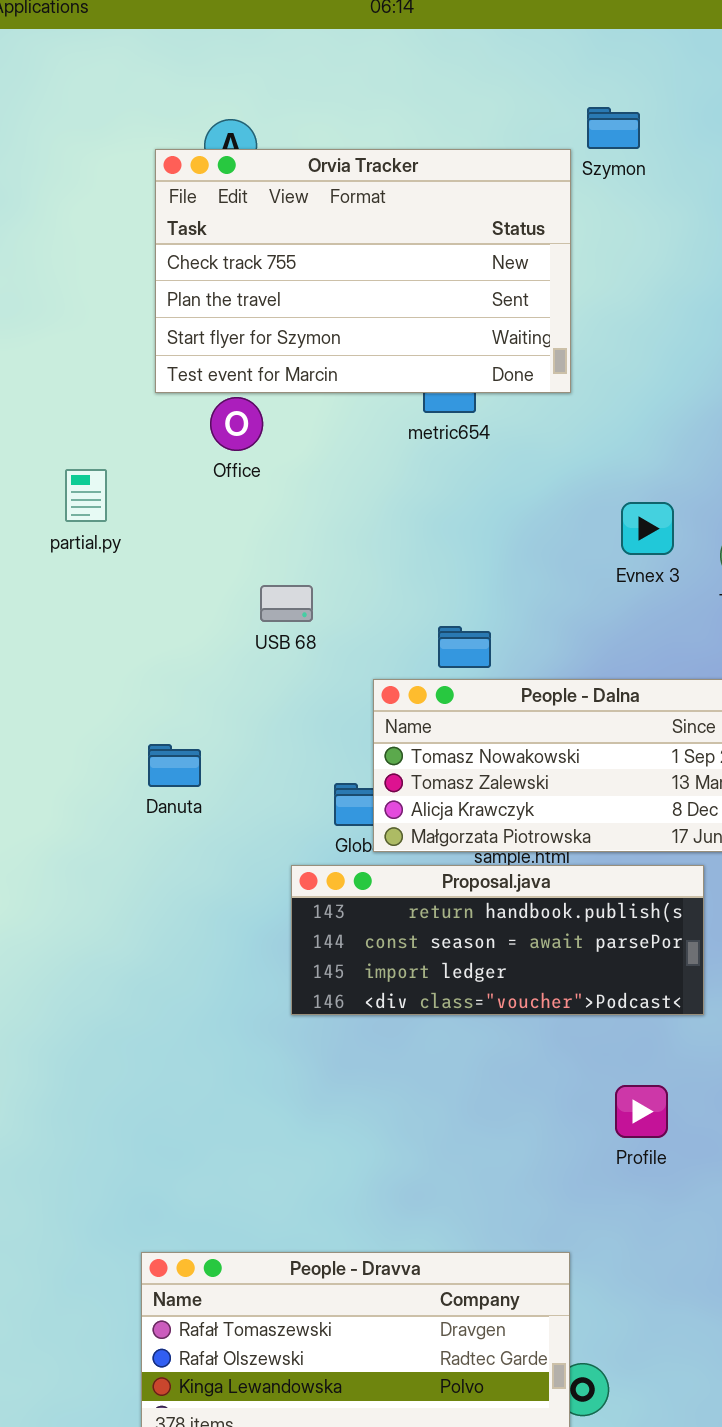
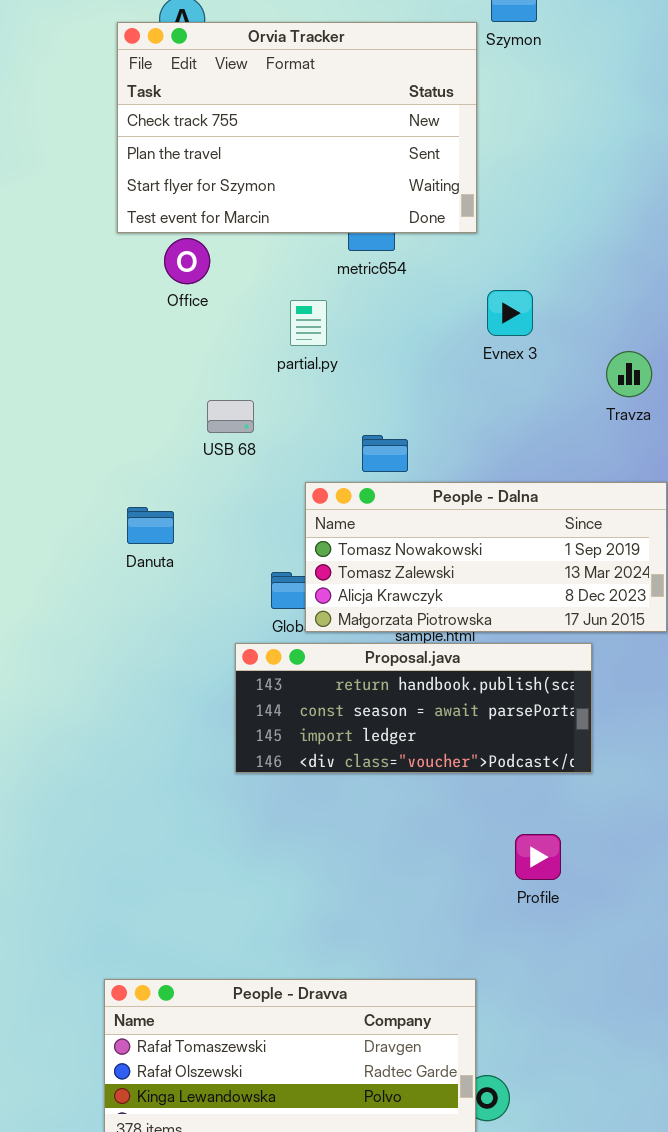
partial.py: [65,469,107,522] -> [290,300,327,346], moved
Evnex 3: [621,502,674,555] -> [487,290,533,336], moved
Danuta: [148,744,201,787] -> [127,507,174,544], moved

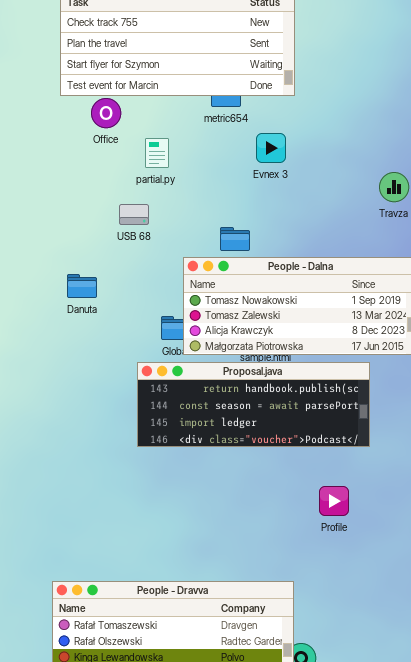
Evnex 3: [487,290,533,336] -> [256,133,286,163], moved
partial.py: [290,300,327,346] -> [145,138,169,168], moved

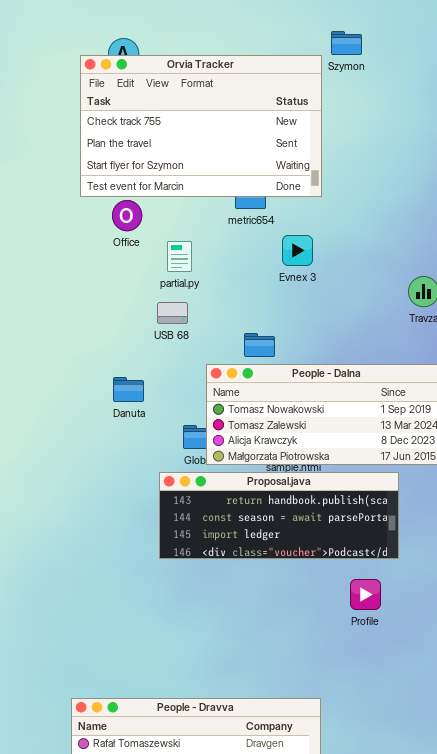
USB 68: [119,204,149,225] -> [157,302,188,324], moved
Danuta: [67,274,97,298] -> [113,377,144,402], moved
Profile: [319,486,349,516] -> [350,579,381,610], moved

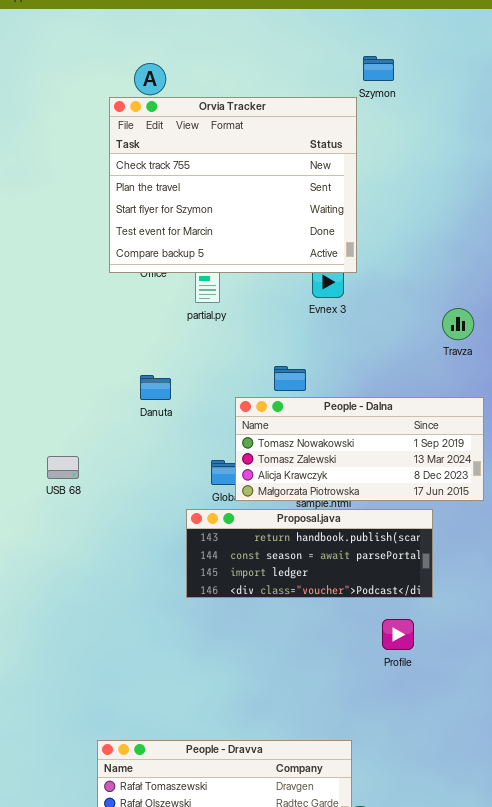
Orvia Tracker: [80,55,322,197] -> [109,97,357,273], moved, resized
USB 68: [157,302,188,324] -> [47,456,79,479], moved
Danuta: [113,377,144,402] -> [140,375,171,400], moved

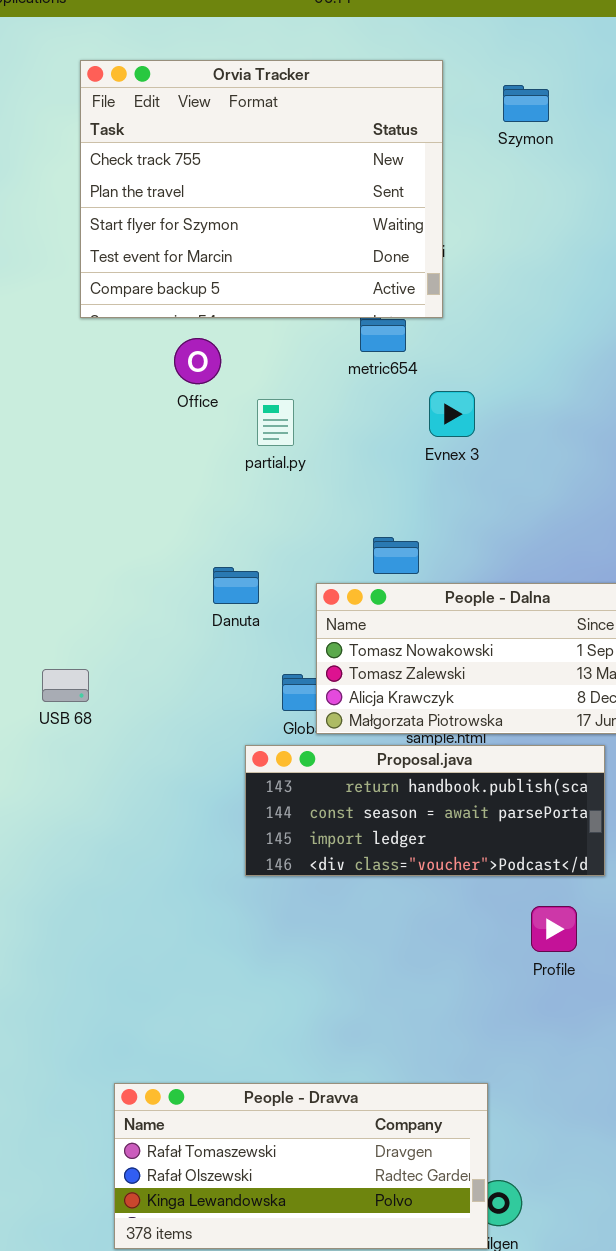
Orvia Tracker: [109,97,357,273] -> [80,60,443,318], moved
Danuta: [140,375,171,400] -> [213,567,259,604], moved

